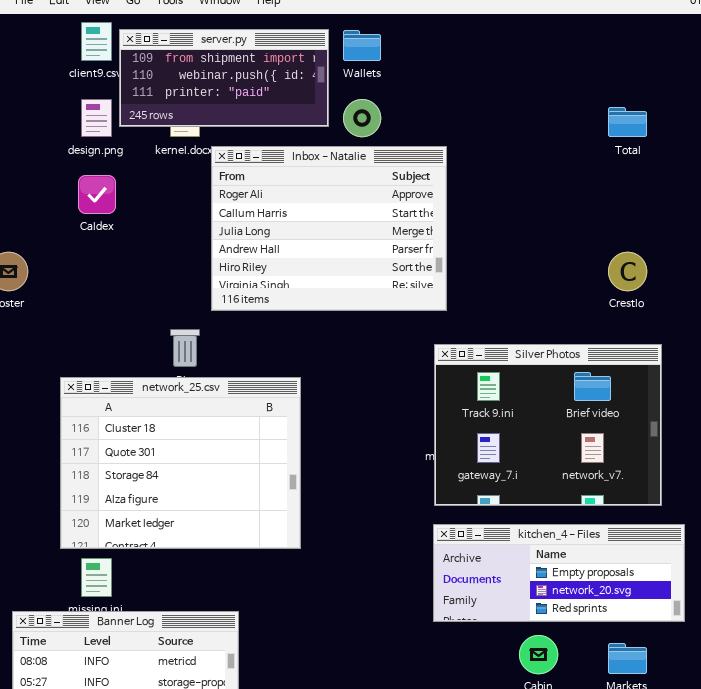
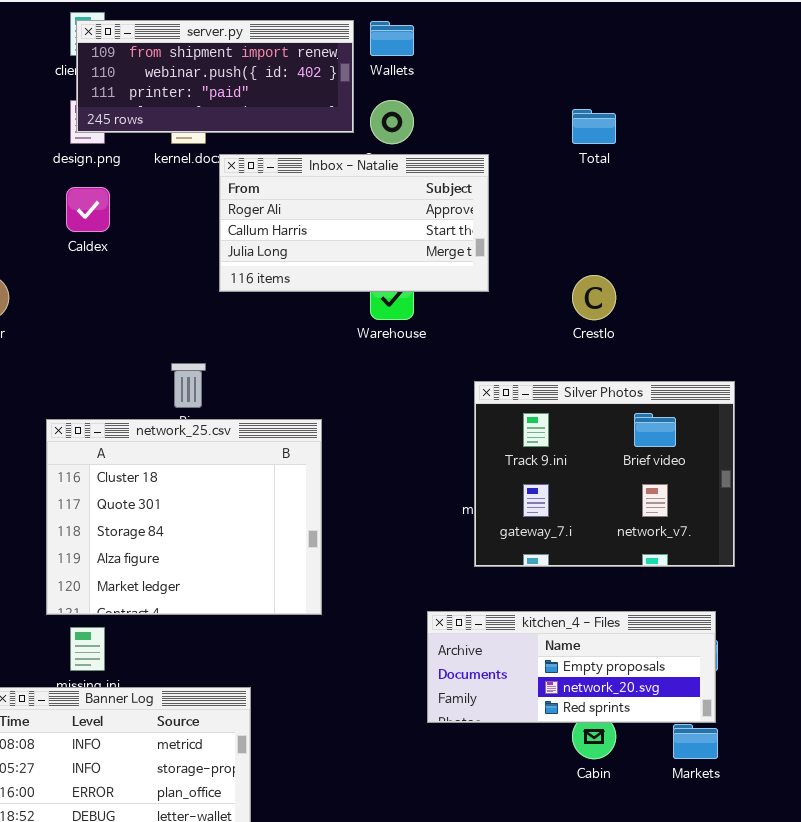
server.py: [119,29,329,127] -> [76,20,354,133], resized
Total: [608,107,647,137] -> [572,109,616,144], moved
Inbox - Natalie: [211,146,447,311] -> [219,154,489,292], resized
Crestlo: [608,252,647,291] -> [572,275,616,320], moved
kitchen_4 - Files: [433,524,685,622] -> [427,611,716,723], moved

